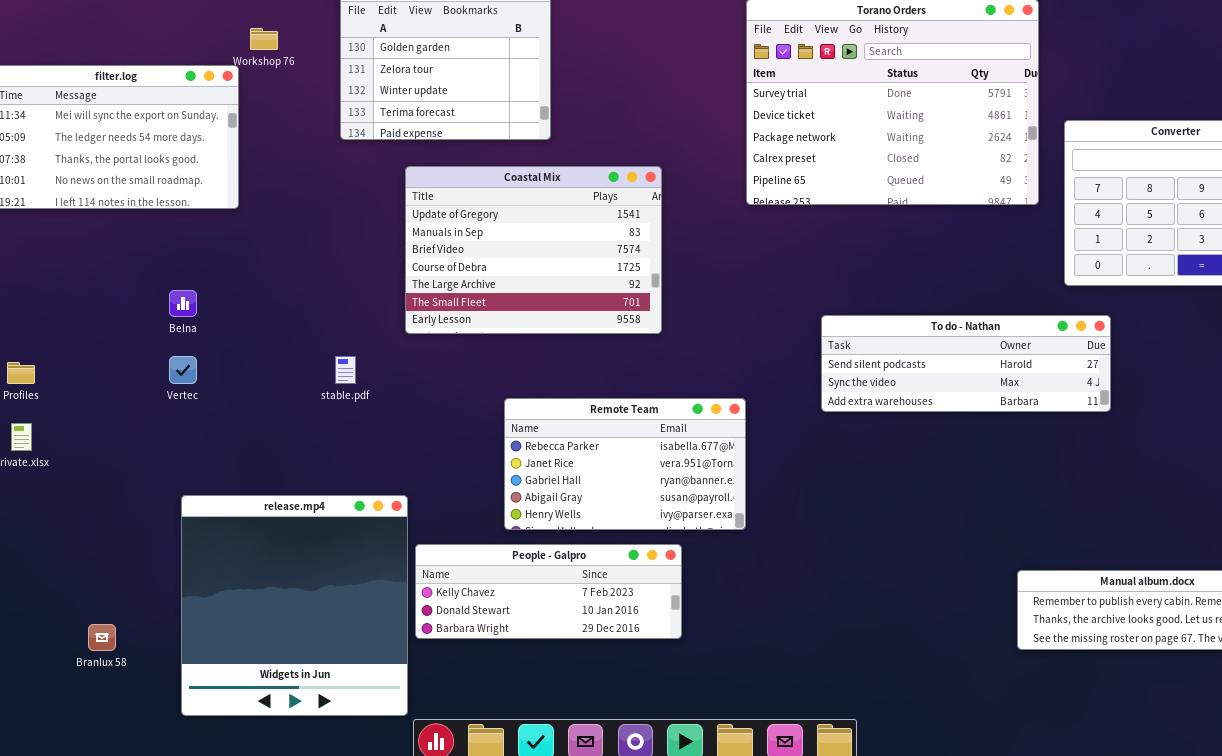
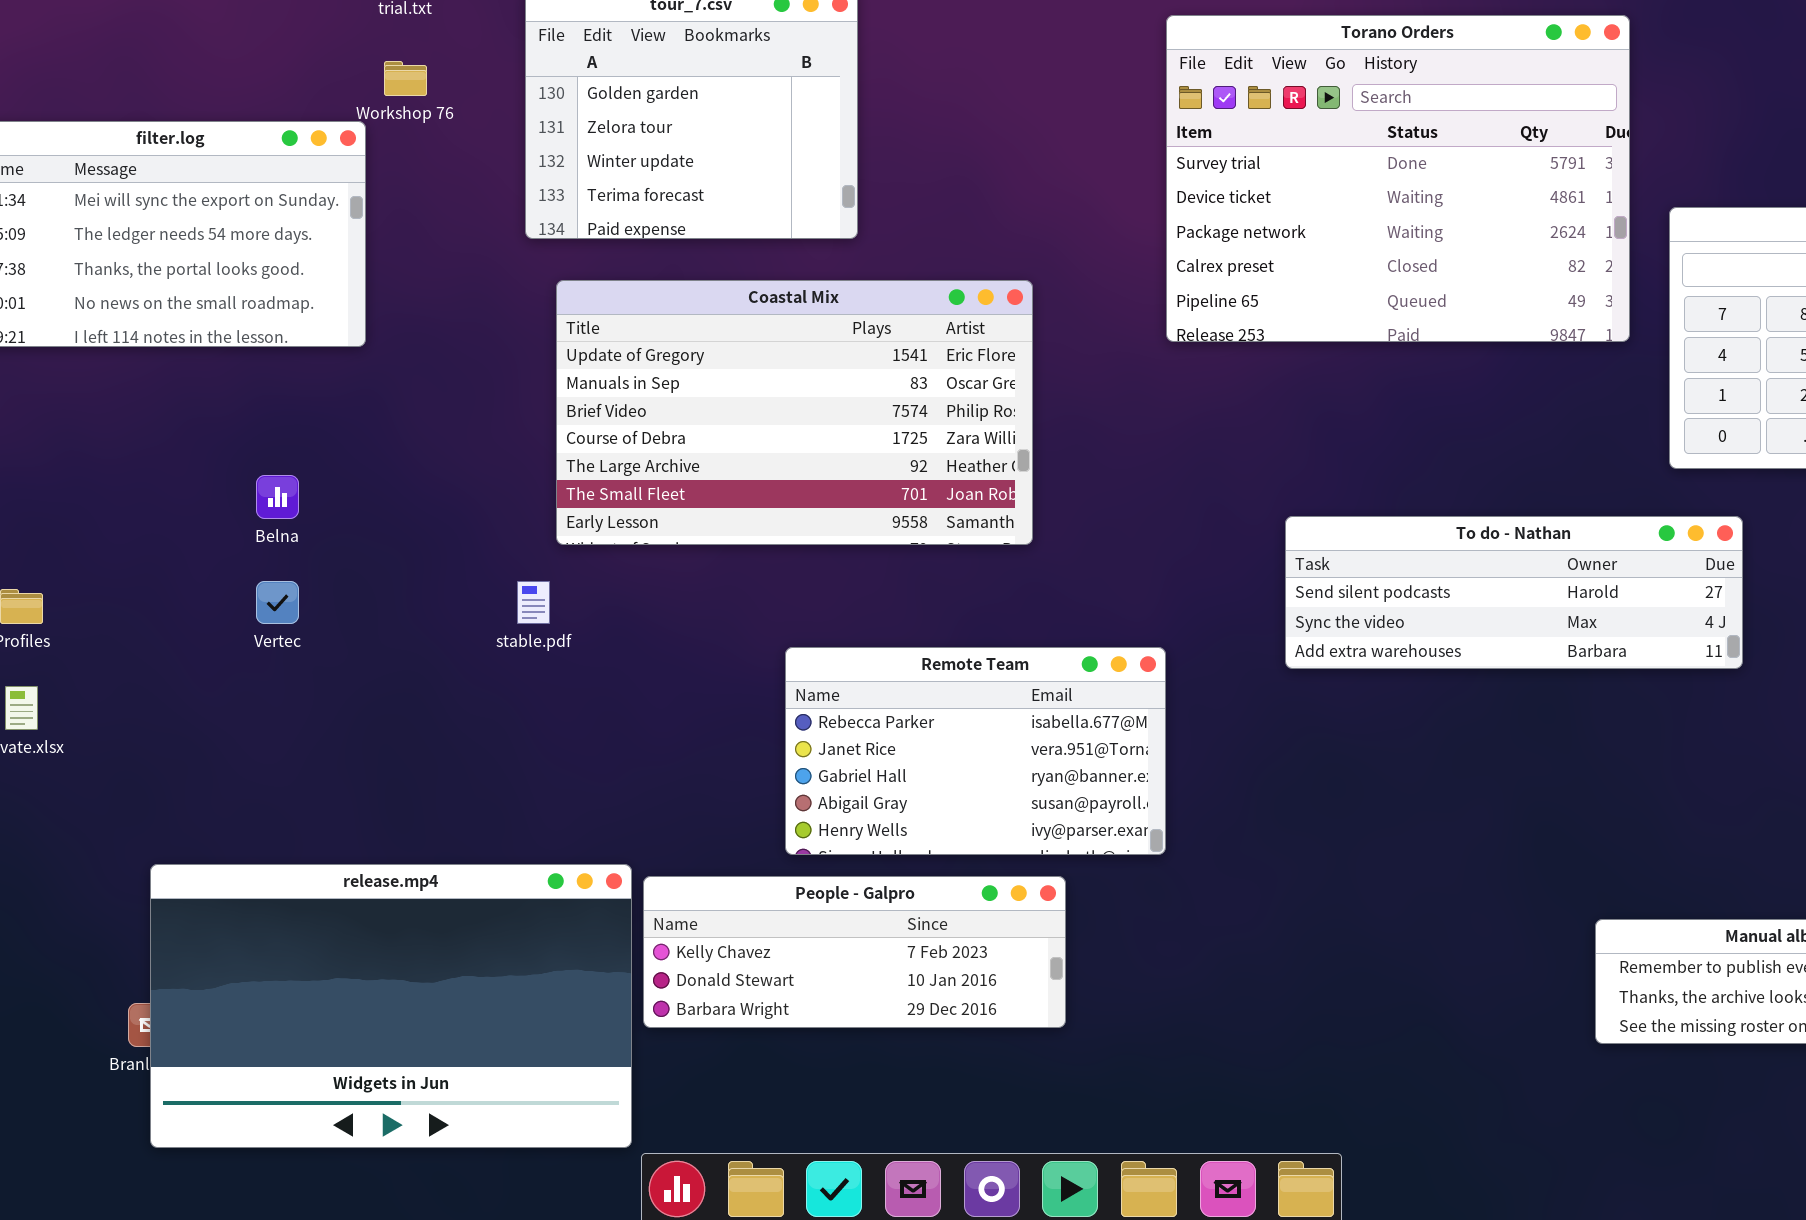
Coastal Mix: [405,166,662,334] -> [556,280,1033,545], resized
release.mp4: [181,495,408,716] -> [150,864,632,1148], resized

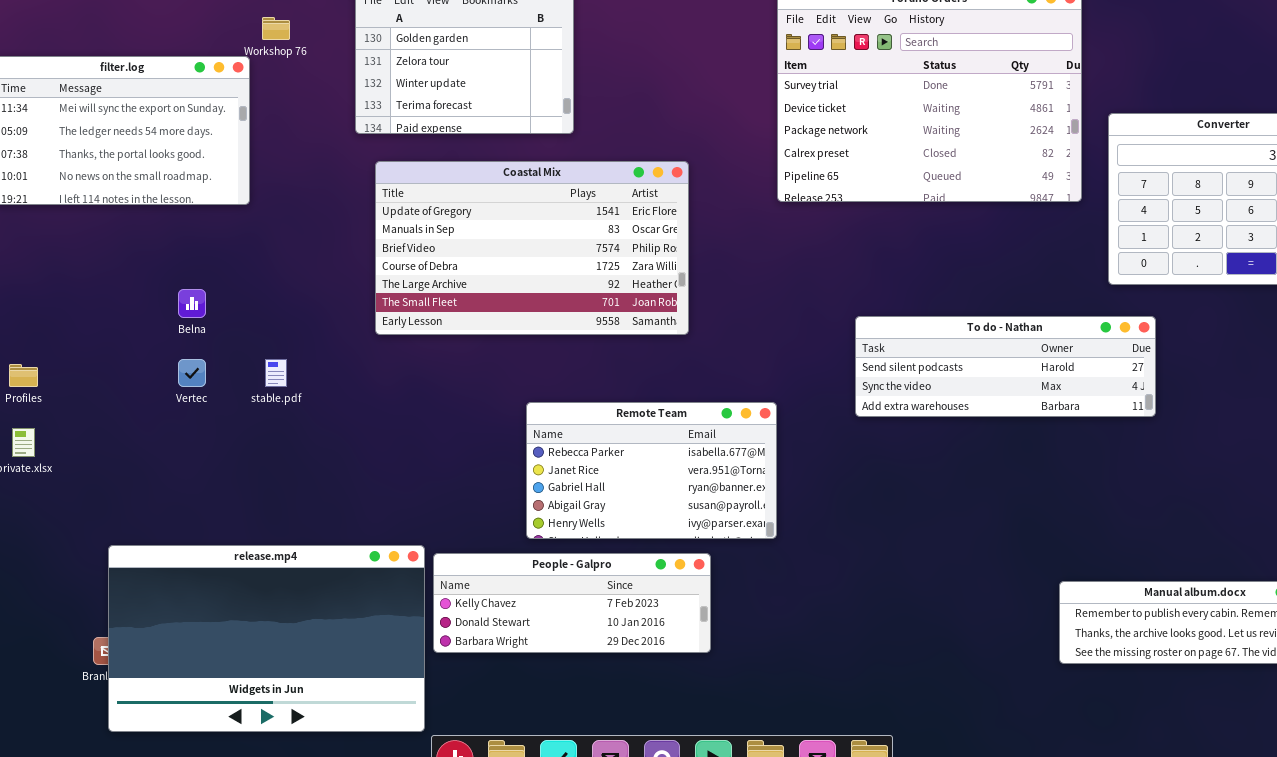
stable.pdf: [517,581,550,624] -> [265,359,287,387], moved

